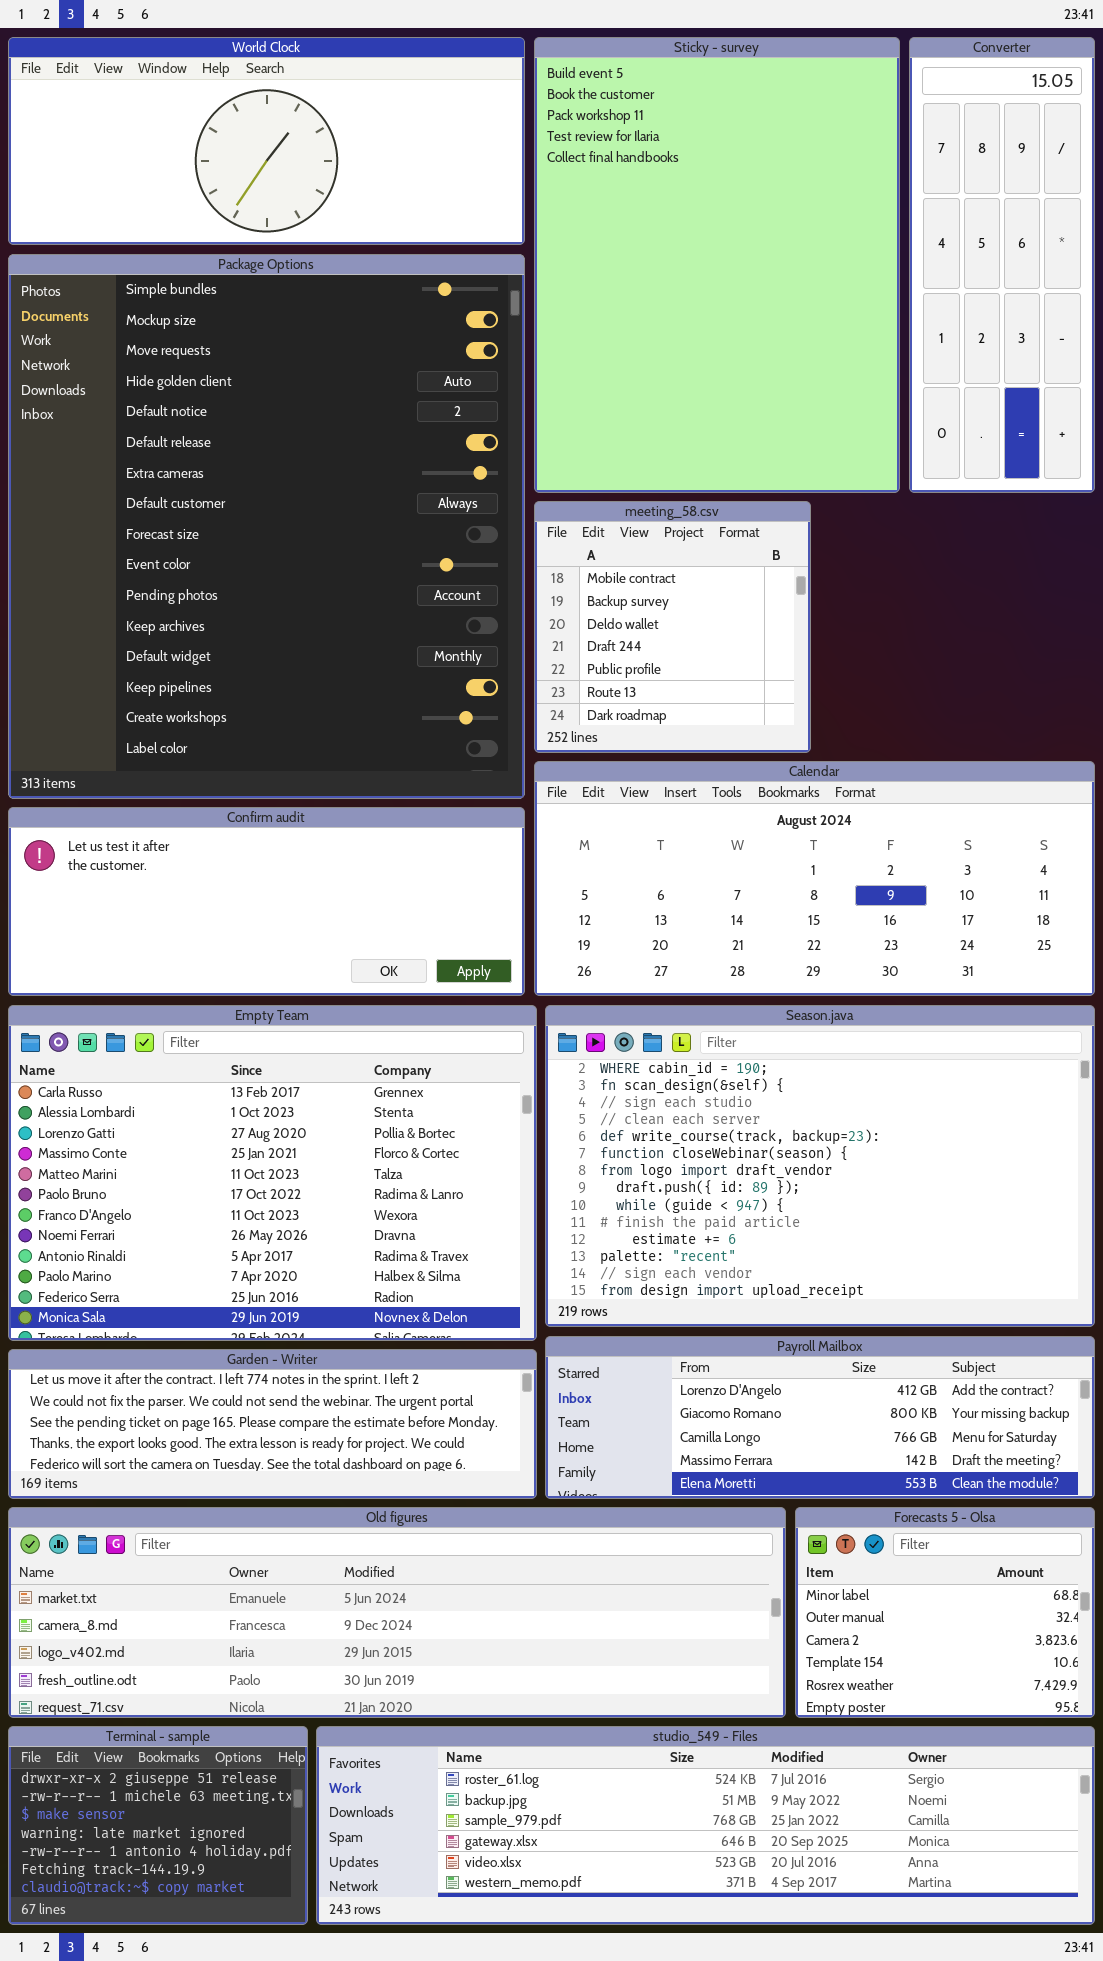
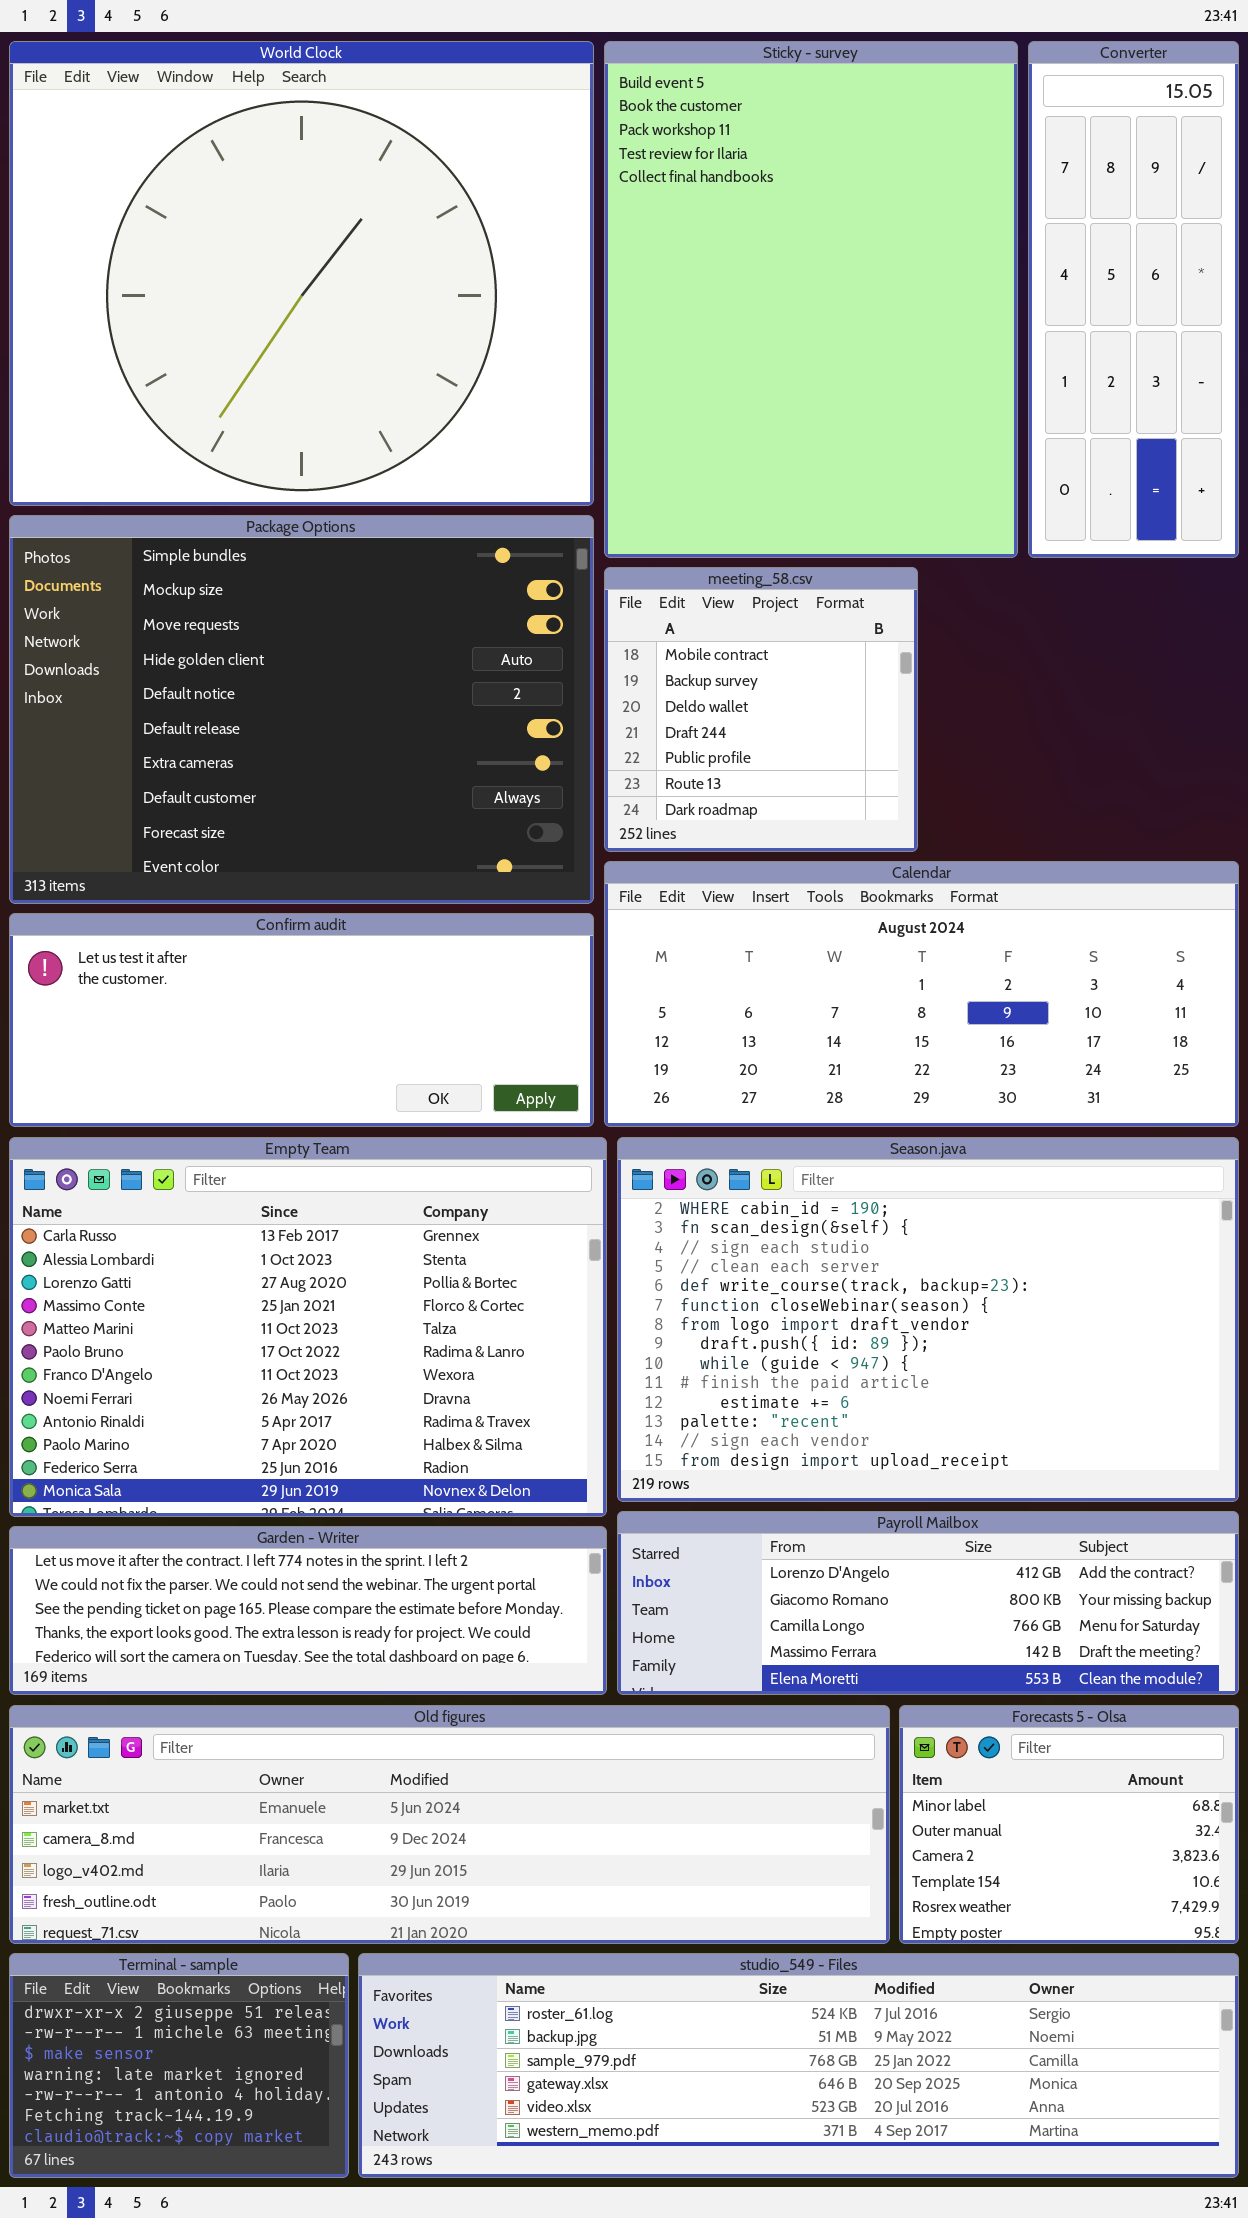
World Clock: [8,37,525,245] -> [9,41,594,506], resized
Package Options: [8,254,525,799] -> [9,515,594,904], resized

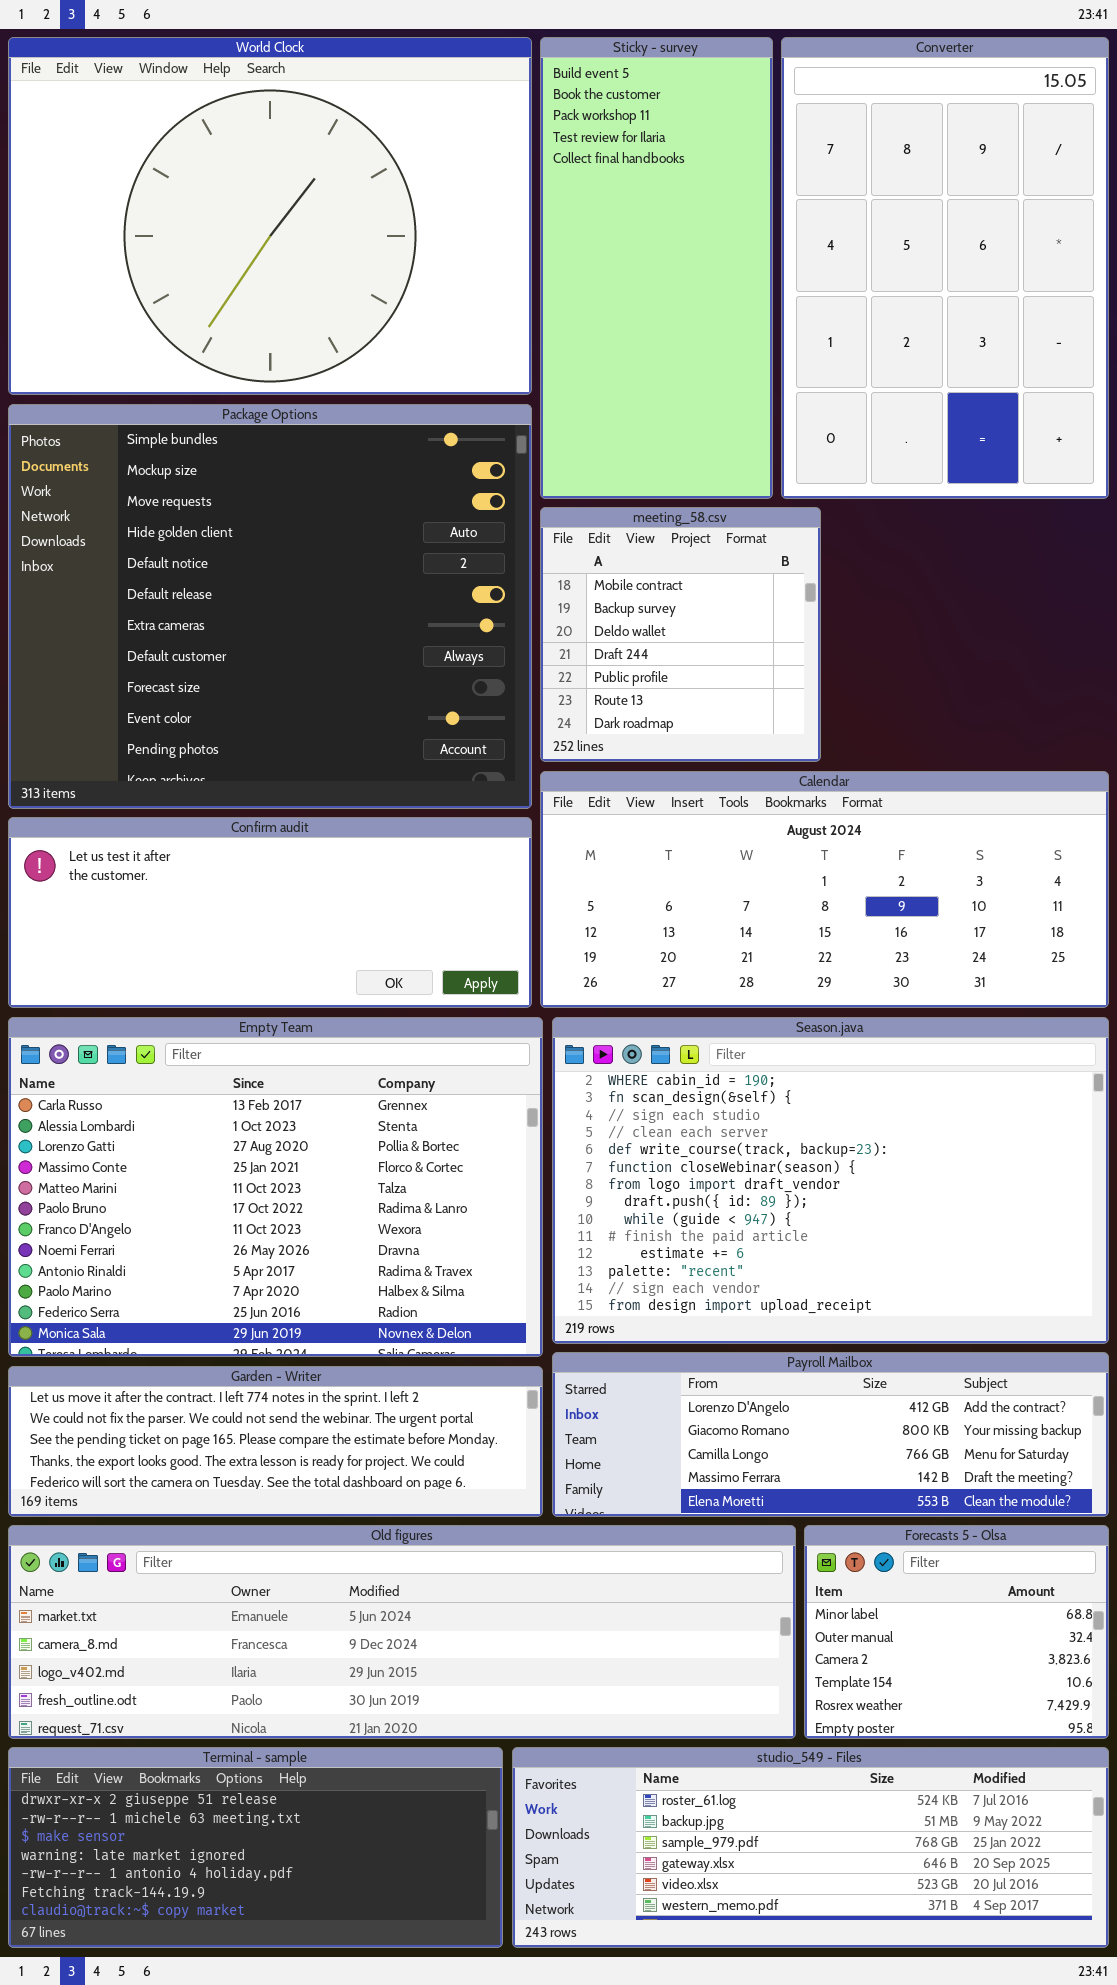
World Clock: [9,41,594,506] -> [8,37,532,395], resized
Sticky - survey: [604,41,1018,558] -> [540,37,773,499], resized
Converter: [1028,41,1239,558] -> [781,37,1109,499], resized
Package Options: [9,515,594,904] -> [8,404,532,809], resized
Terminal - sample: [9,1953,349,2178] -> [8,1747,503,1948], resized
studio_549 - Files: [358,1953,1239,2178] -> [512,1747,1109,1948], resized

